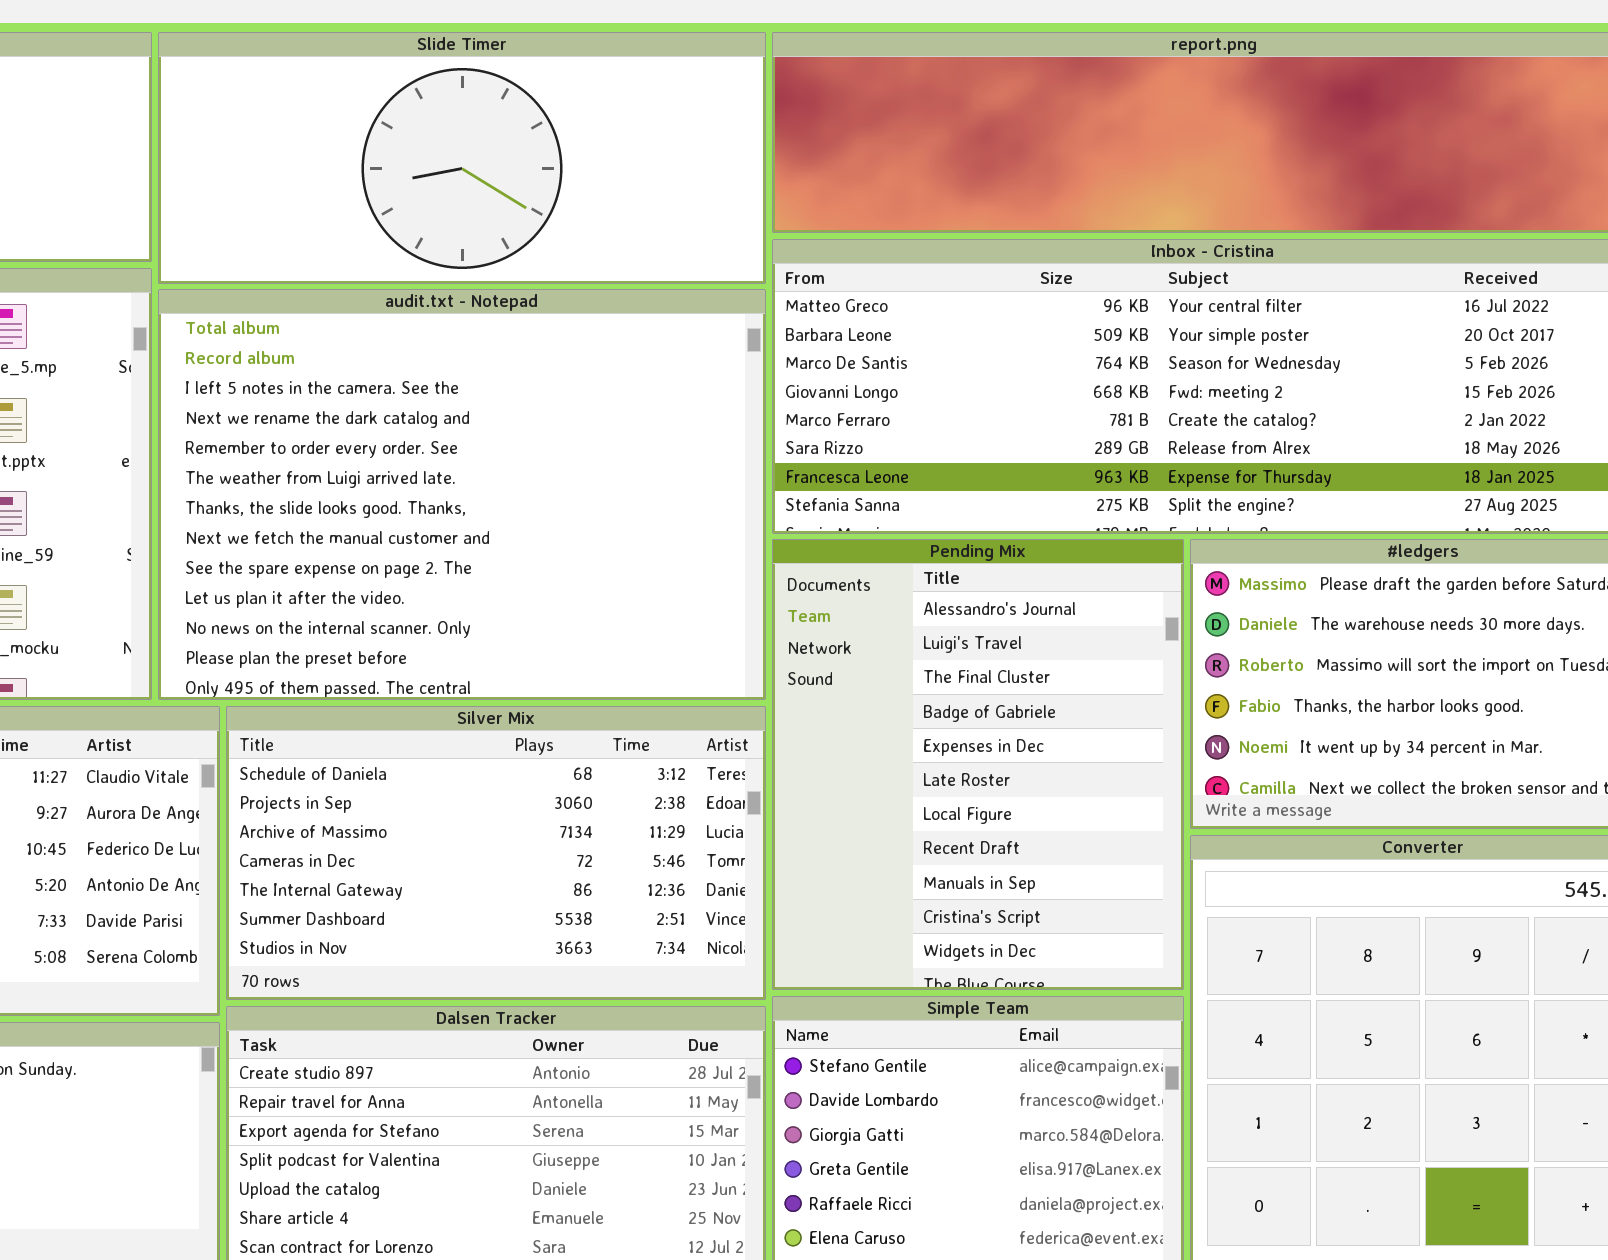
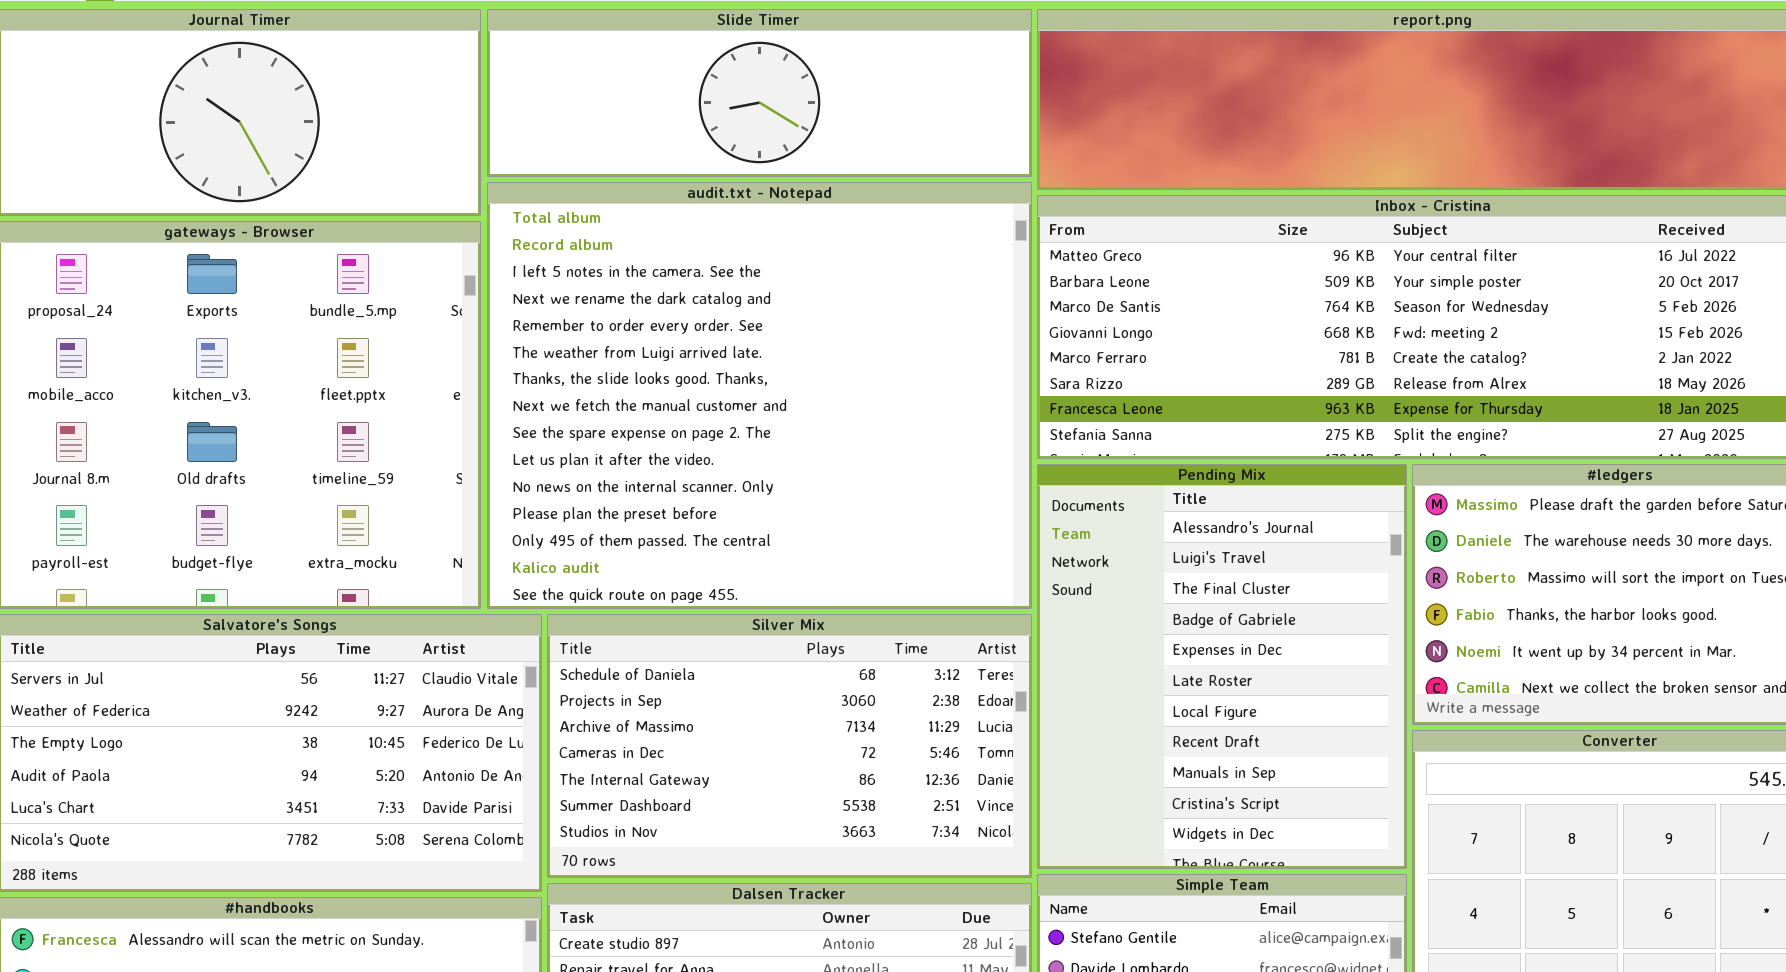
Slide Timer: [158,32,766,284] -> [487,9,1032,177], resized
audit.txt - Notepad: [158,289,766,700] -> [487,182,1032,609], resized

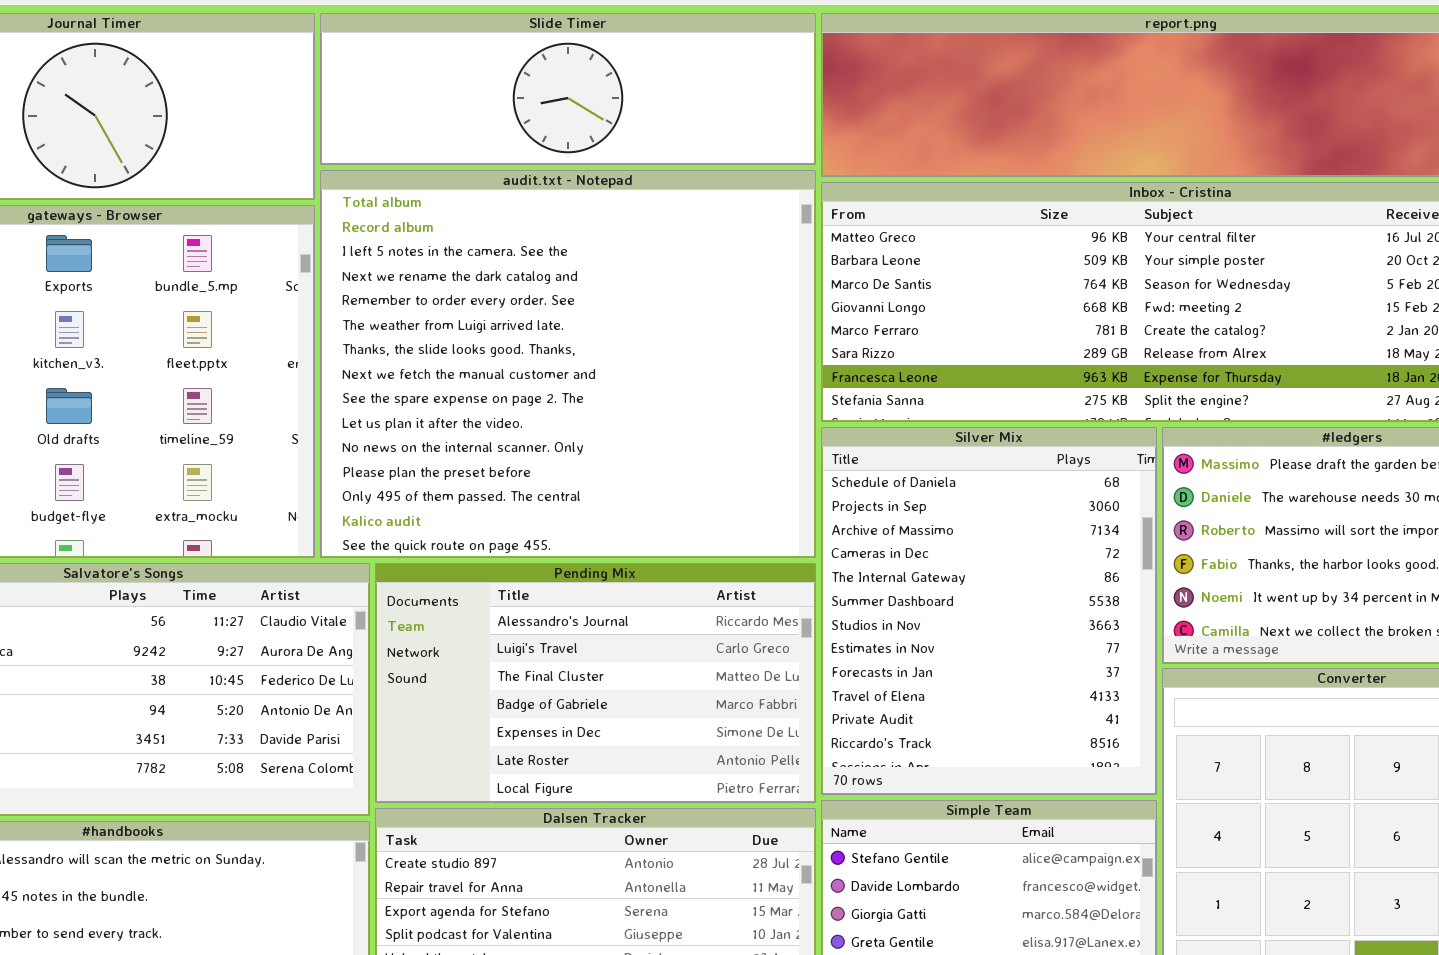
Pending Mix: [1037,464,1407,869] -> [375,563,816,803], moved, resized
Silver Mix: [547,614,1032,878] -> [821,427,1157,795], moved, resized

